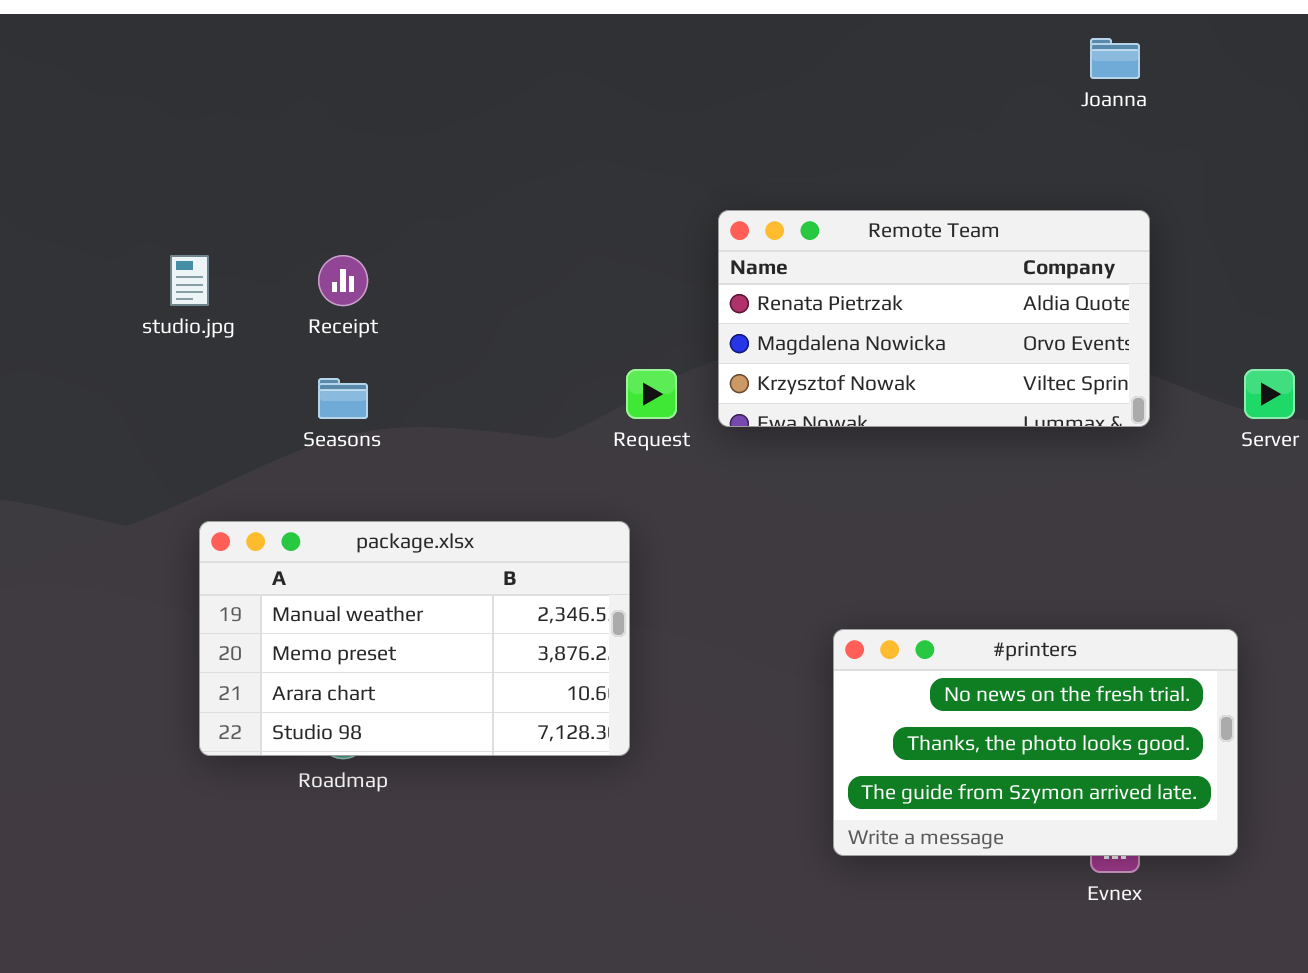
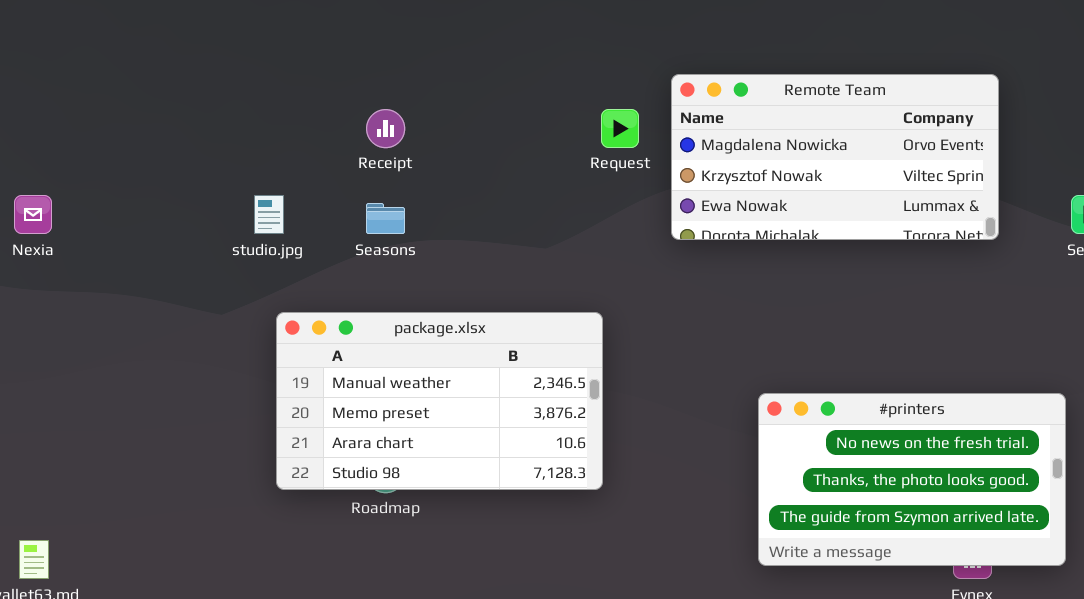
Remote Team: [718,210,1150,427] -> [671,74,999,240], scrolled down 1 row
studio.jpg: [170,255,209,306] -> [254,195,284,234], moved
Request: [626,369,677,419] -> [601,109,639,148], moved

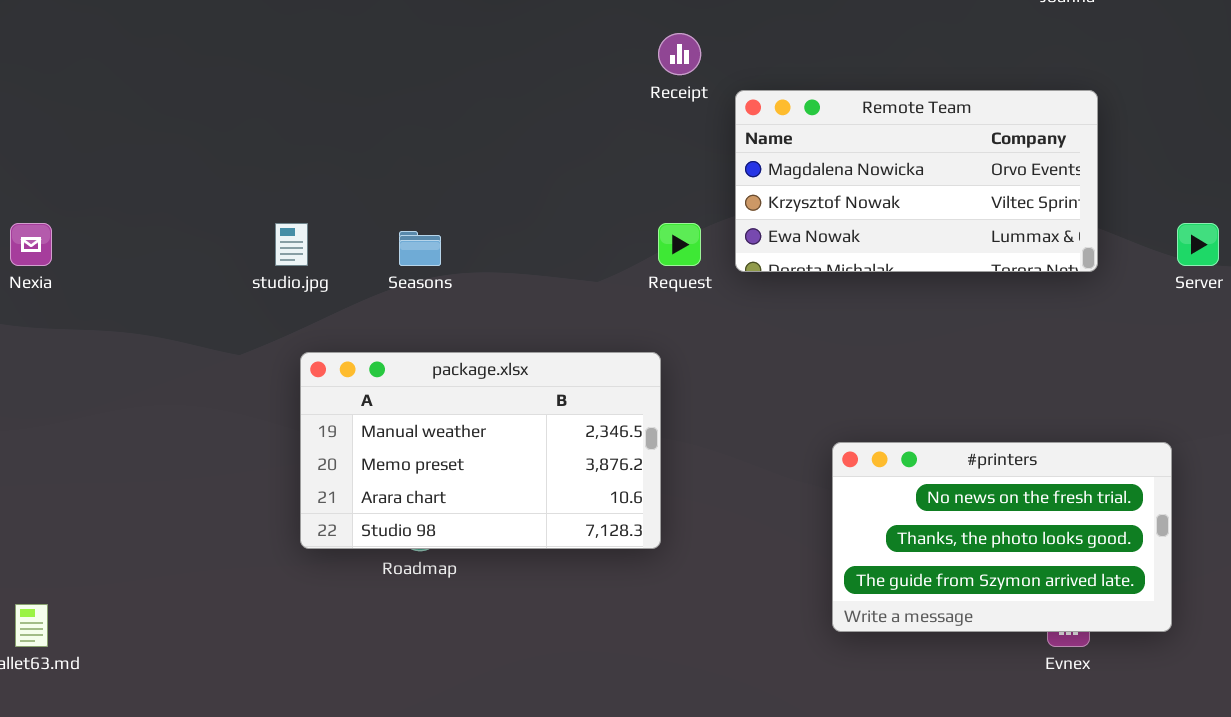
Receipt: [366,109,405,148] -> [658,33,701,75], moved
Request: [601,109,639,148] -> [658,223,701,266], moved

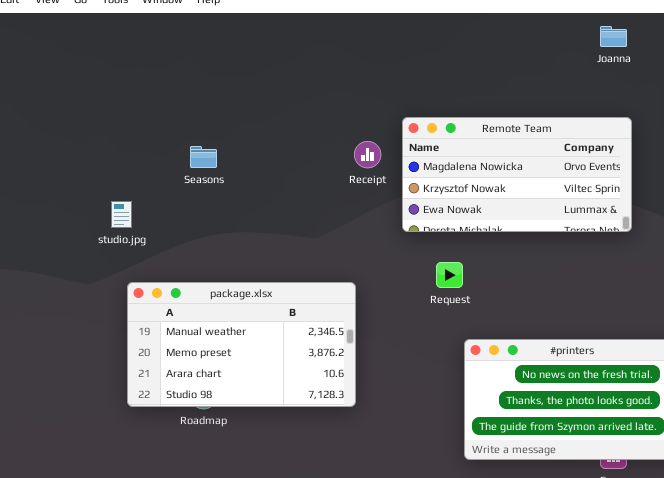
Receipt: [658,33,701,75] -> [354,141,381,168], moved
Request: [658,223,701,266] -> [436,262,463,288], moved
Seasons: [399,231,441,266] -> [190,146,217,168], moved

